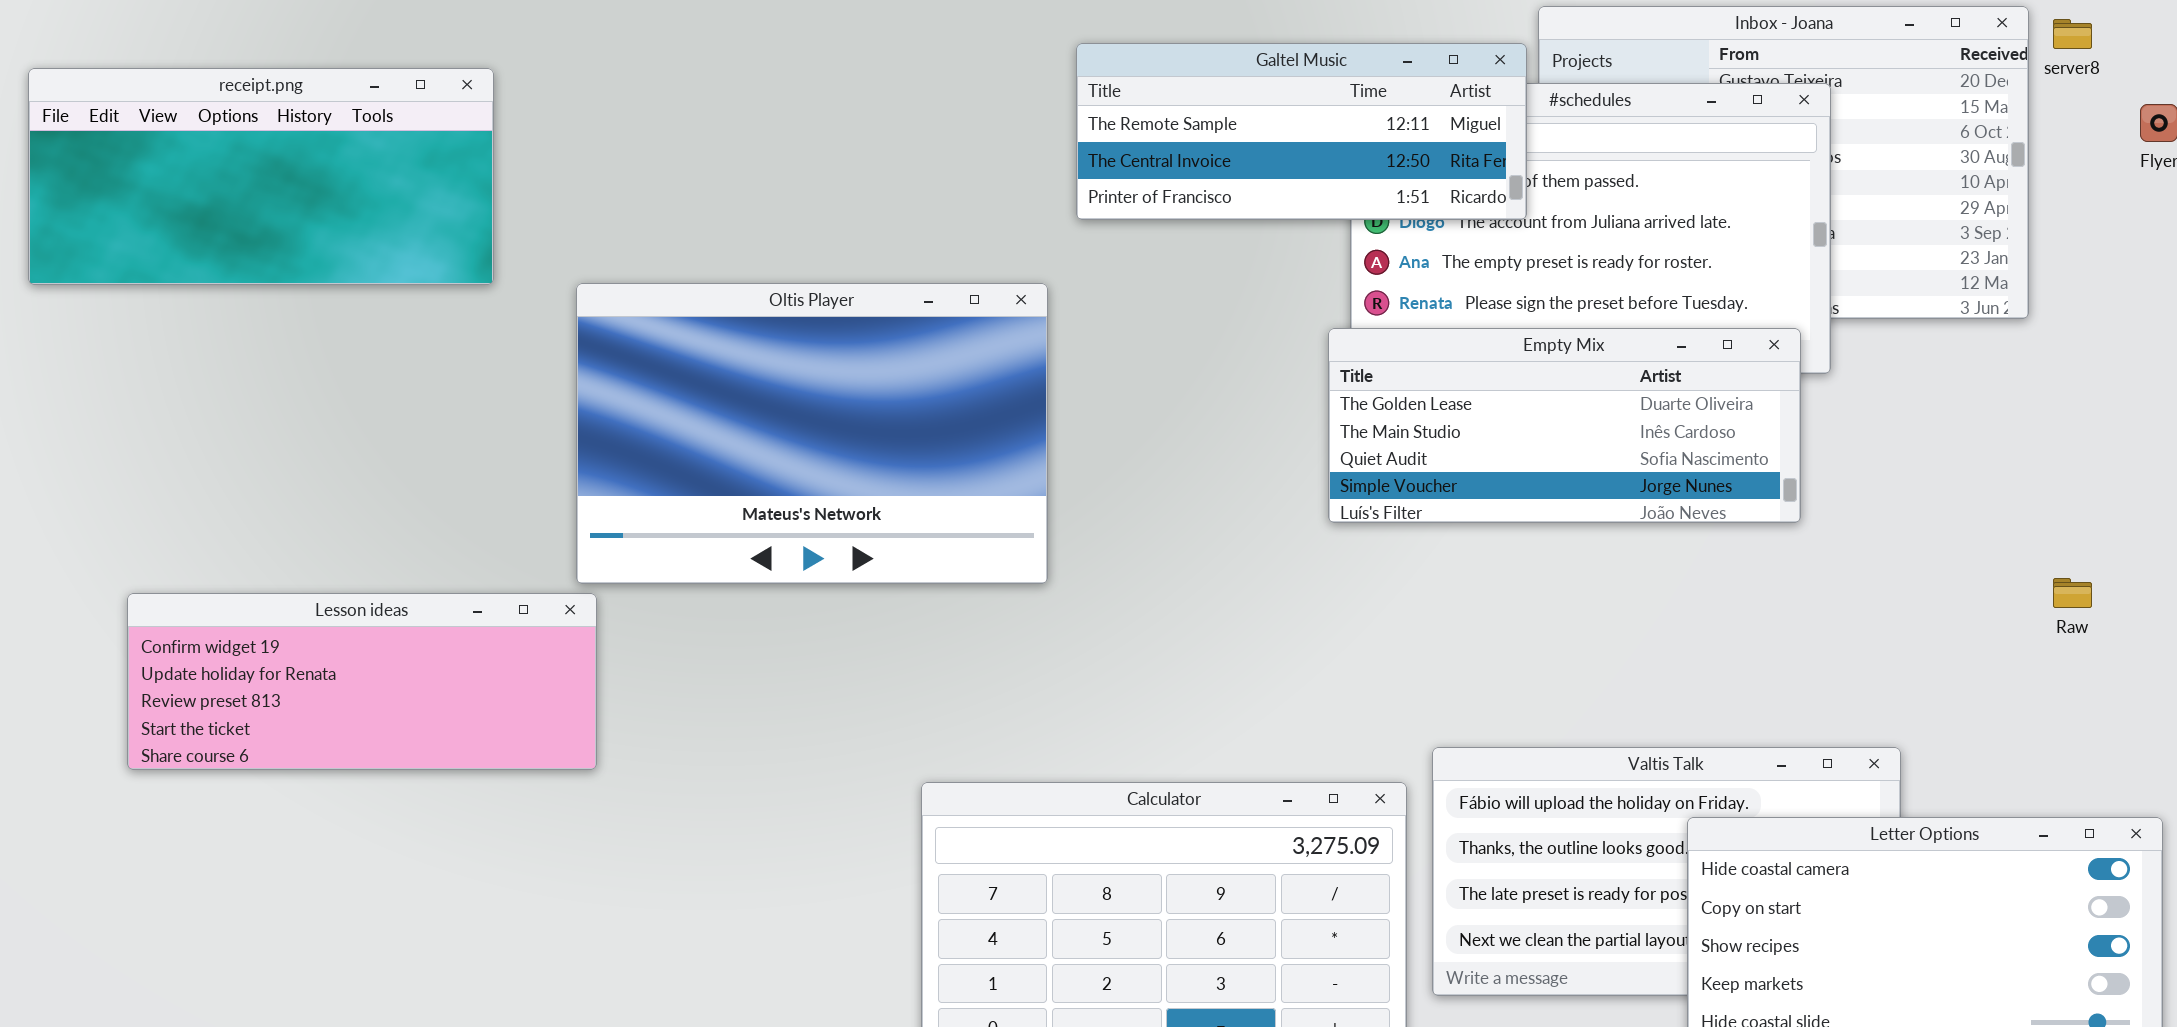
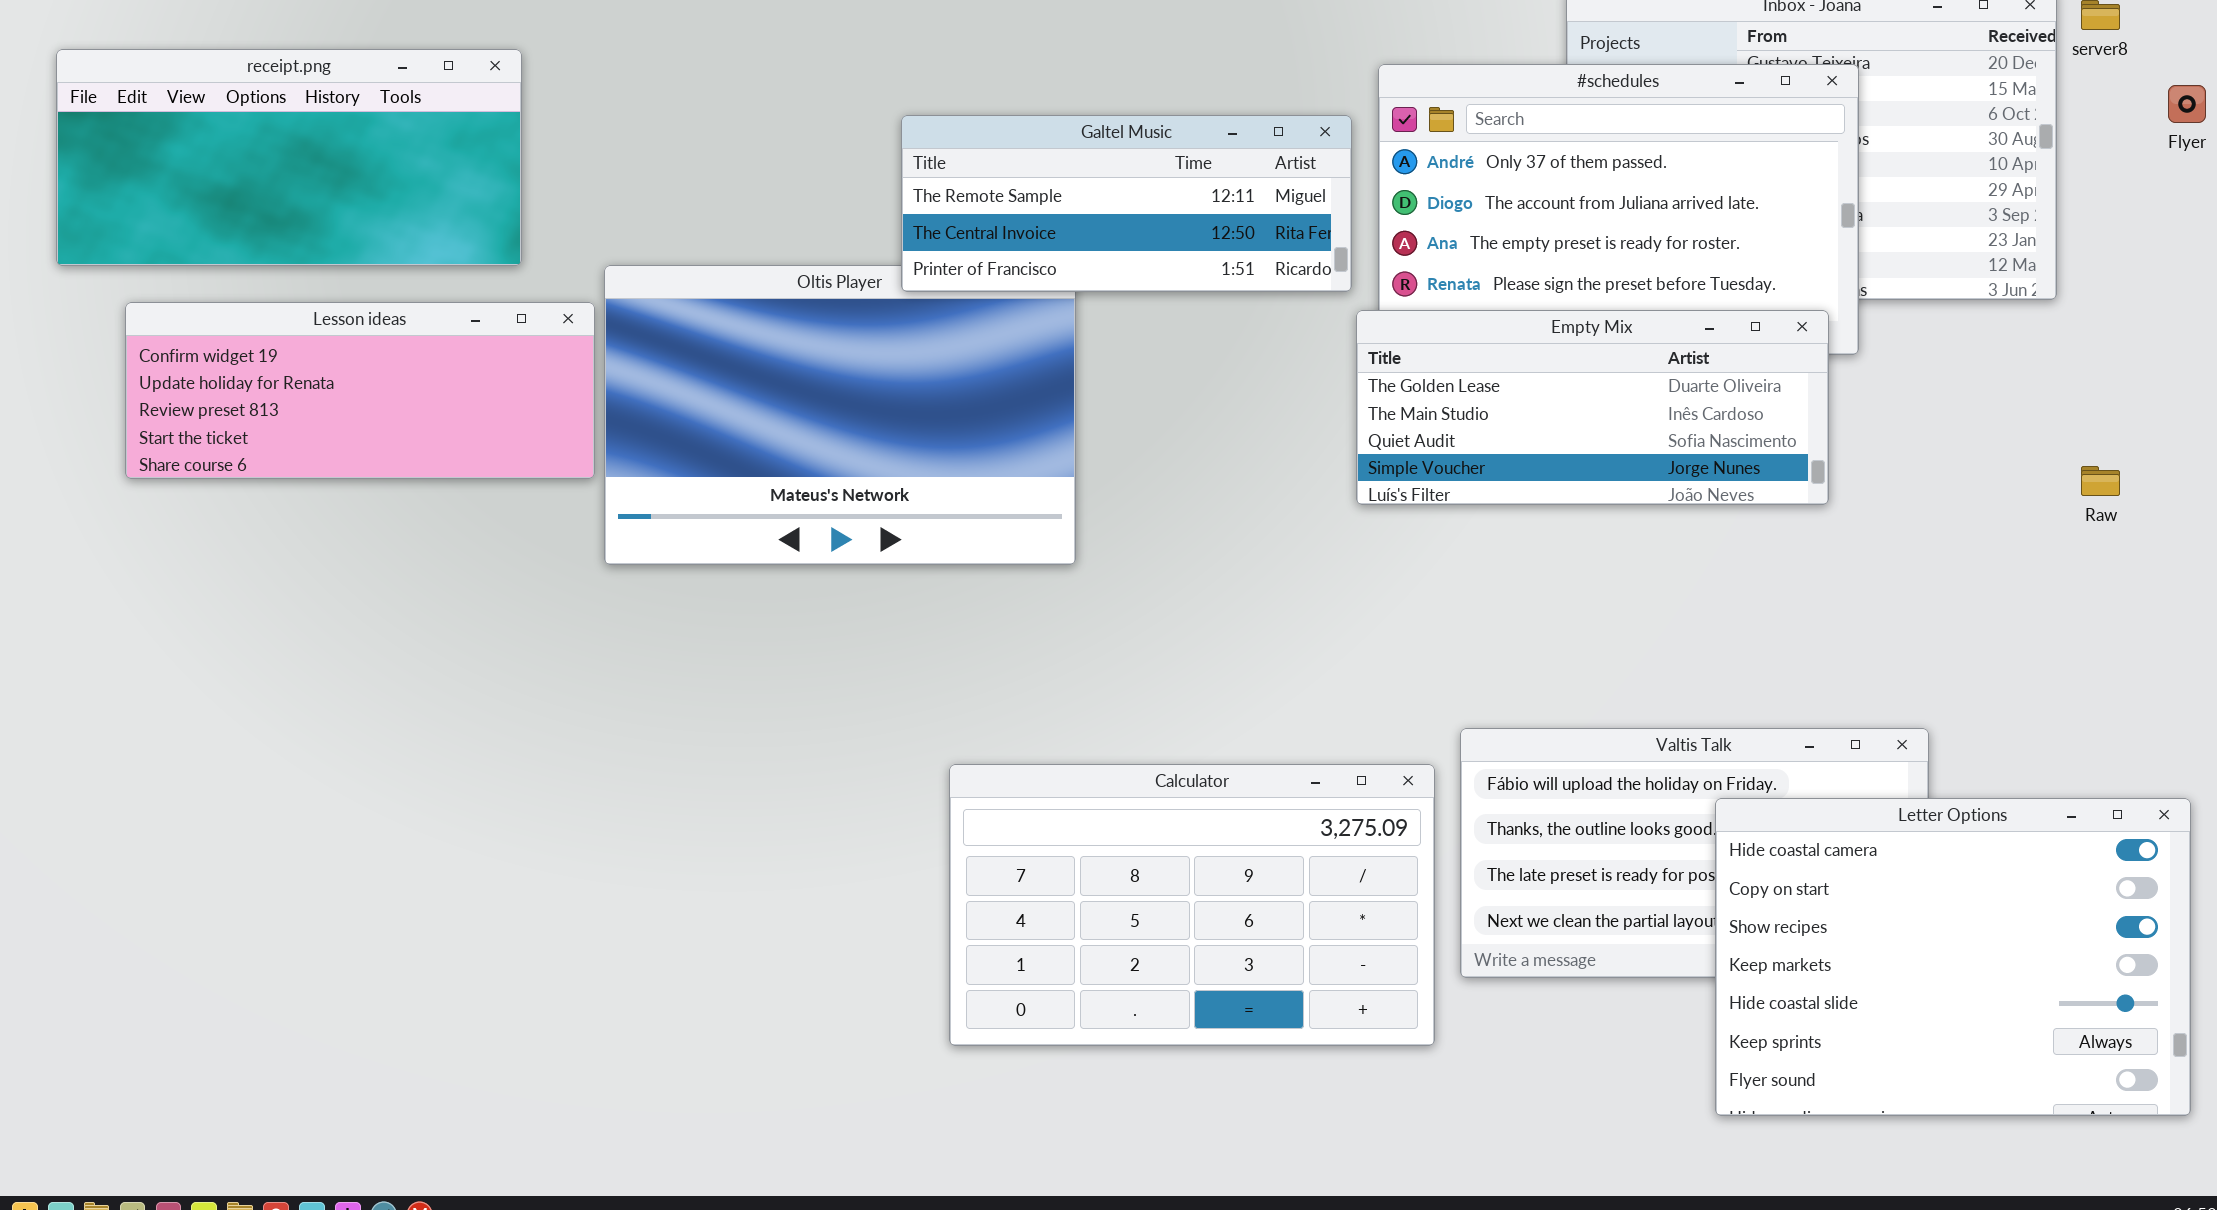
Galtel Music: [1076,43,1527,220] -> [901,115,1352,292], moved
Raw: [2053,578,2092,608] -> [2081,466,2120,496], moved
Lesson ideas: [127,593,597,770] -> [125,302,595,479], moved

